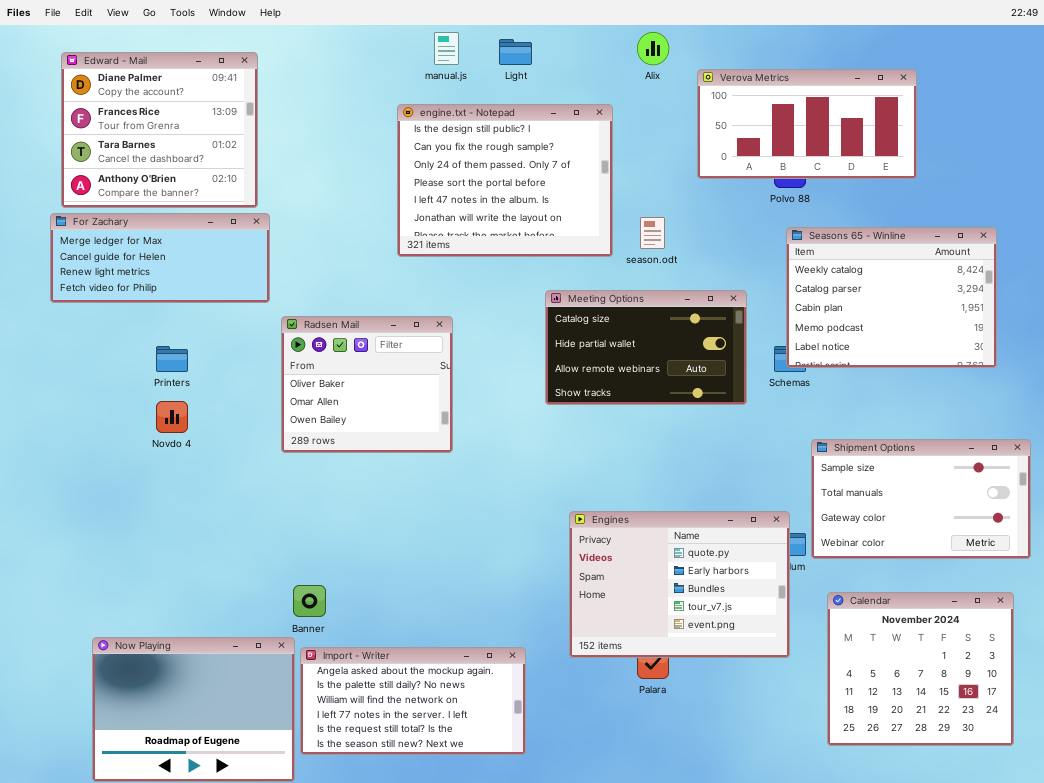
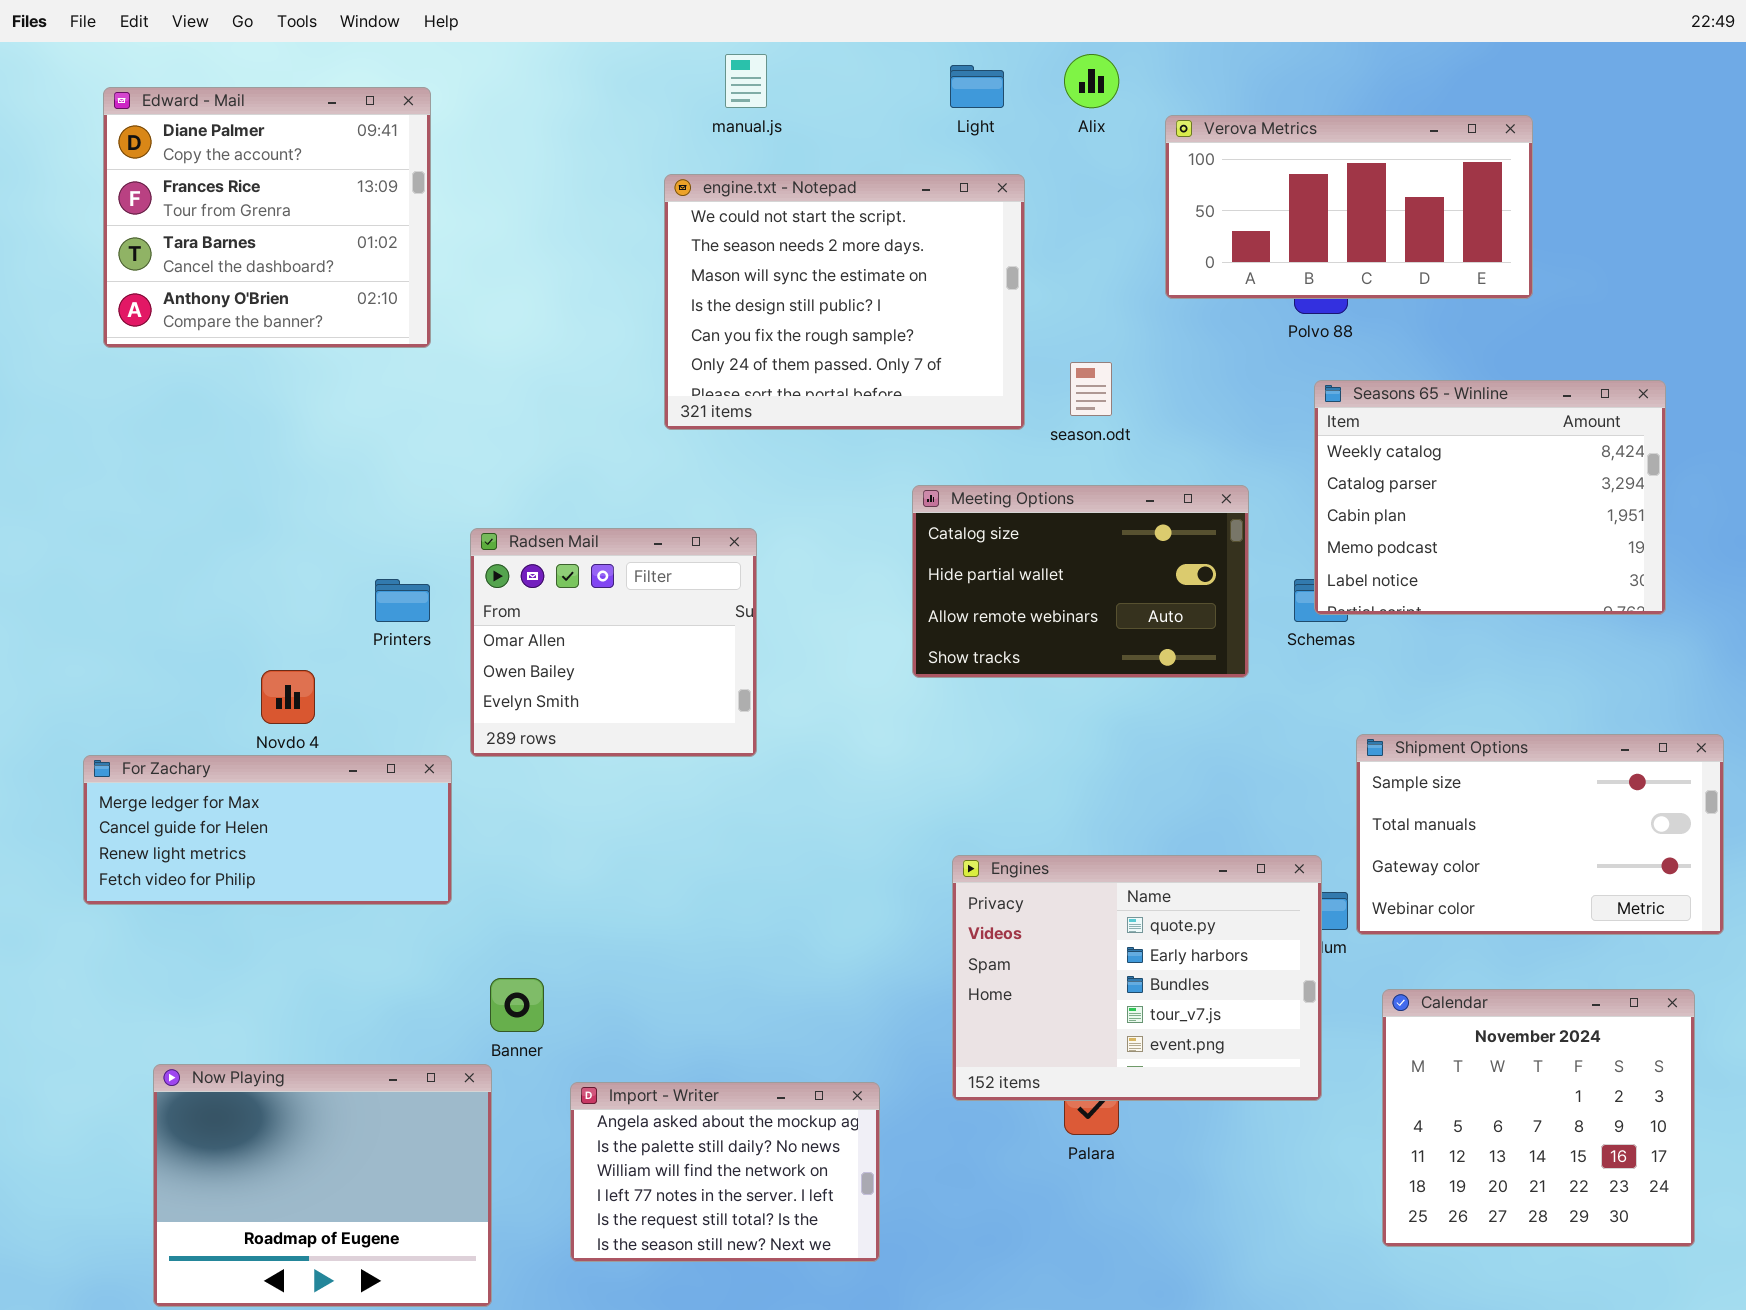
Light: [499,39,532,65] -> [950,65,1004,108], moved
engine.txt - Notepad: [397,104,613,257] -> [664,174,1025,430], scrolled up 3 rows
For Zachary: [50,213,270,303] -> [83,755,452,905], moved
Radsen Mail: [281,316,453,453] -> [470,528,757,757], scrolled down 1 row
Printers: [156,346,188,372] -> [375,579,430,622], moved
Import - Writer: [300,647,526,755] -> [570,1082,880,1262], resized

